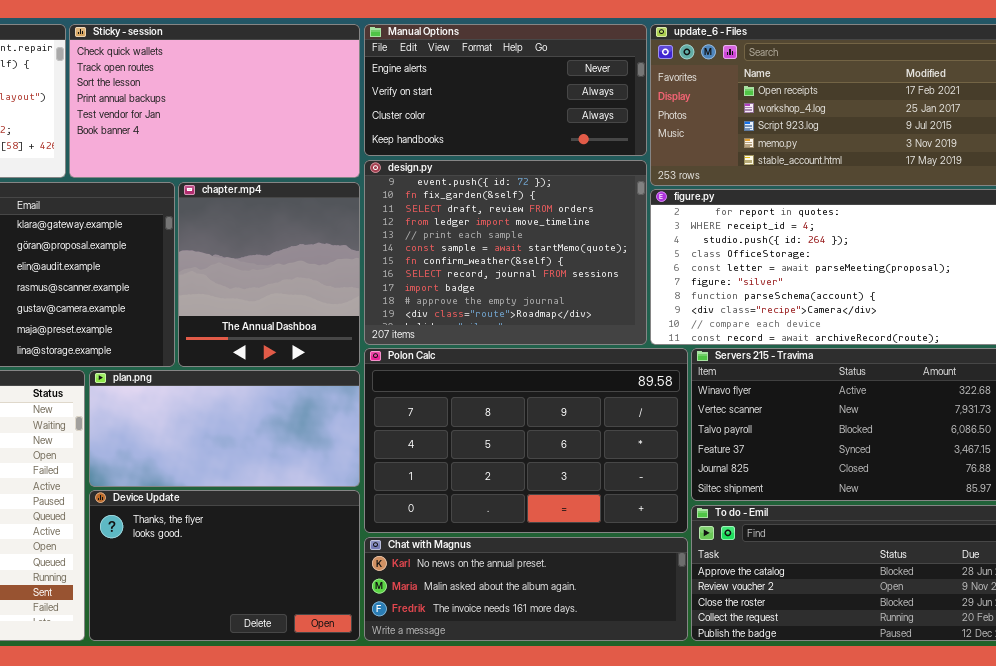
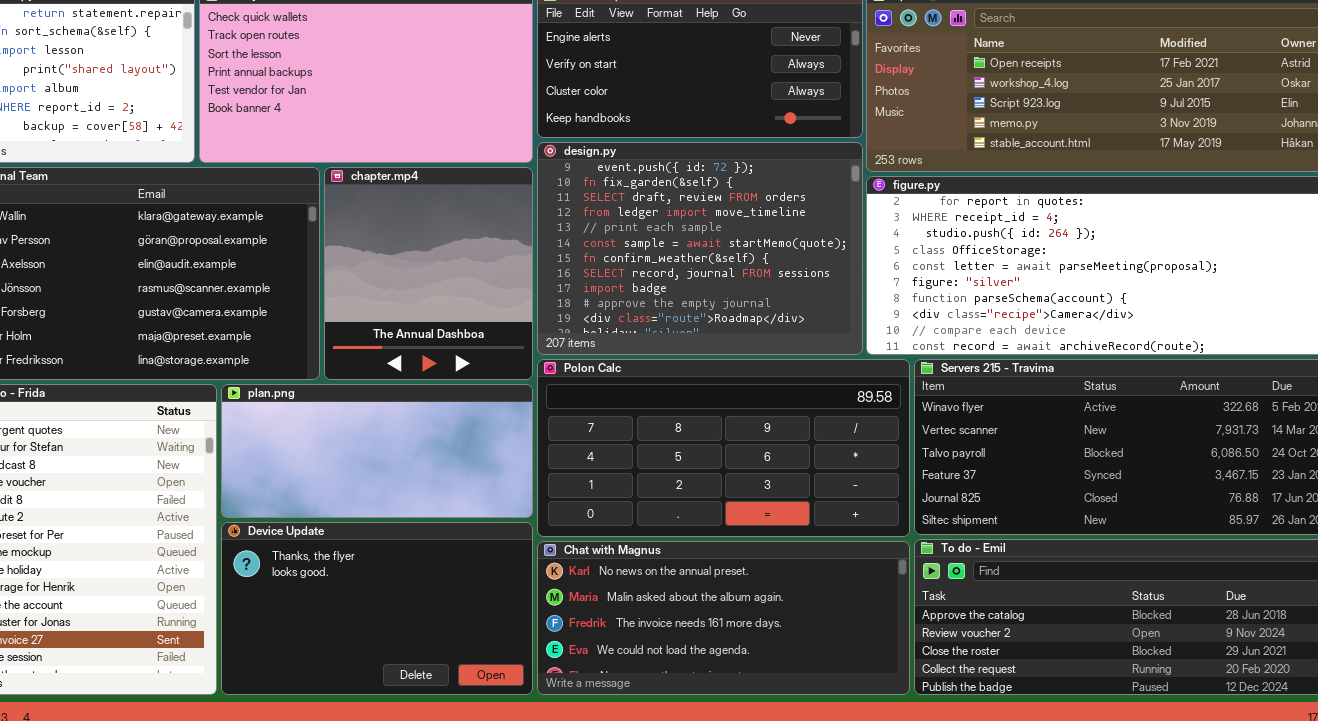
Polon Calc: [364,348,688,533] -> [537,359,910,537], resized
Chat with Magnus: [364,537,688,641] -> [537,541,910,695], resized

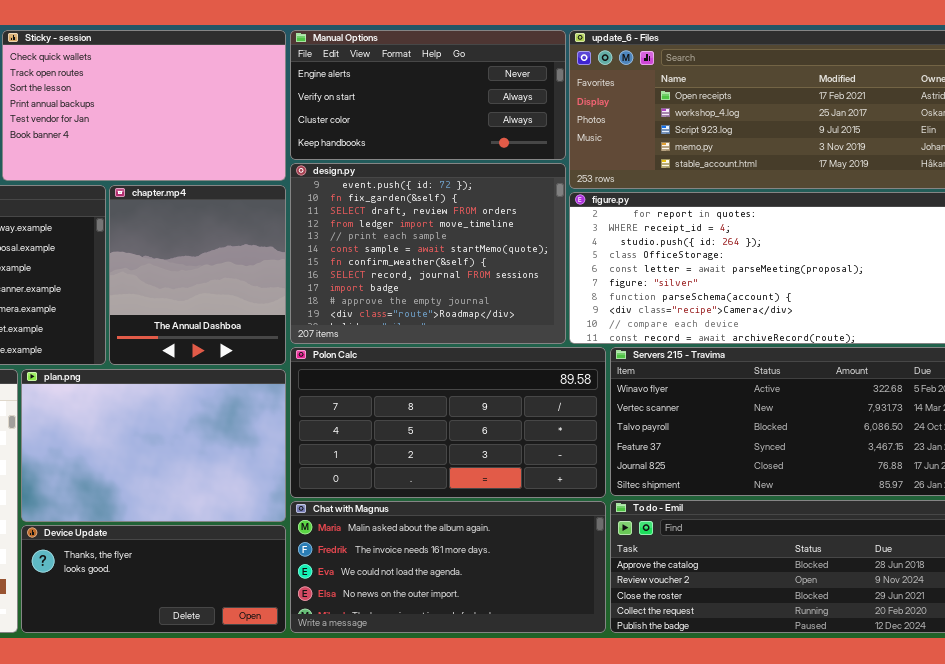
plan.png: [221,384,533,518] -> [21,369,286,522], resized
Device Update: [221,522,533,695] -> [21,525,286,633], resized
Chat with Magnus: [537,541,910,695] -> [290,501,606,633], scrolled down 1 row

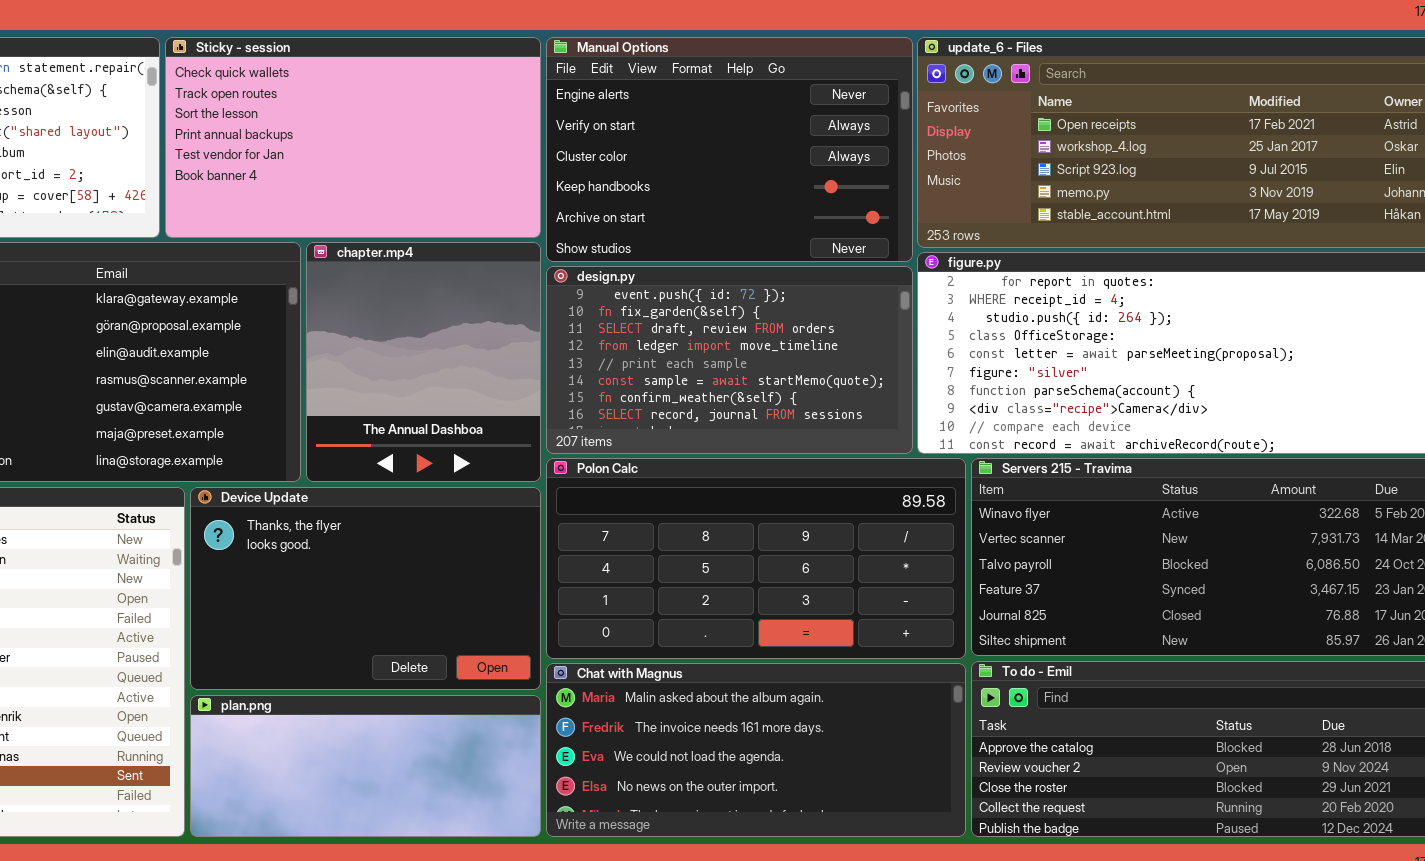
Manual Options: [290,30,566,160] -> [546,37,913,262], resized
design.py: [290,163,566,344] -> [546,266,913,454], resized
plan.png: [21,369,286,522] -> [190,695,541,837], moved, resized
Device Update: [21,525,286,633] -> [190,487,541,690], moved, resized

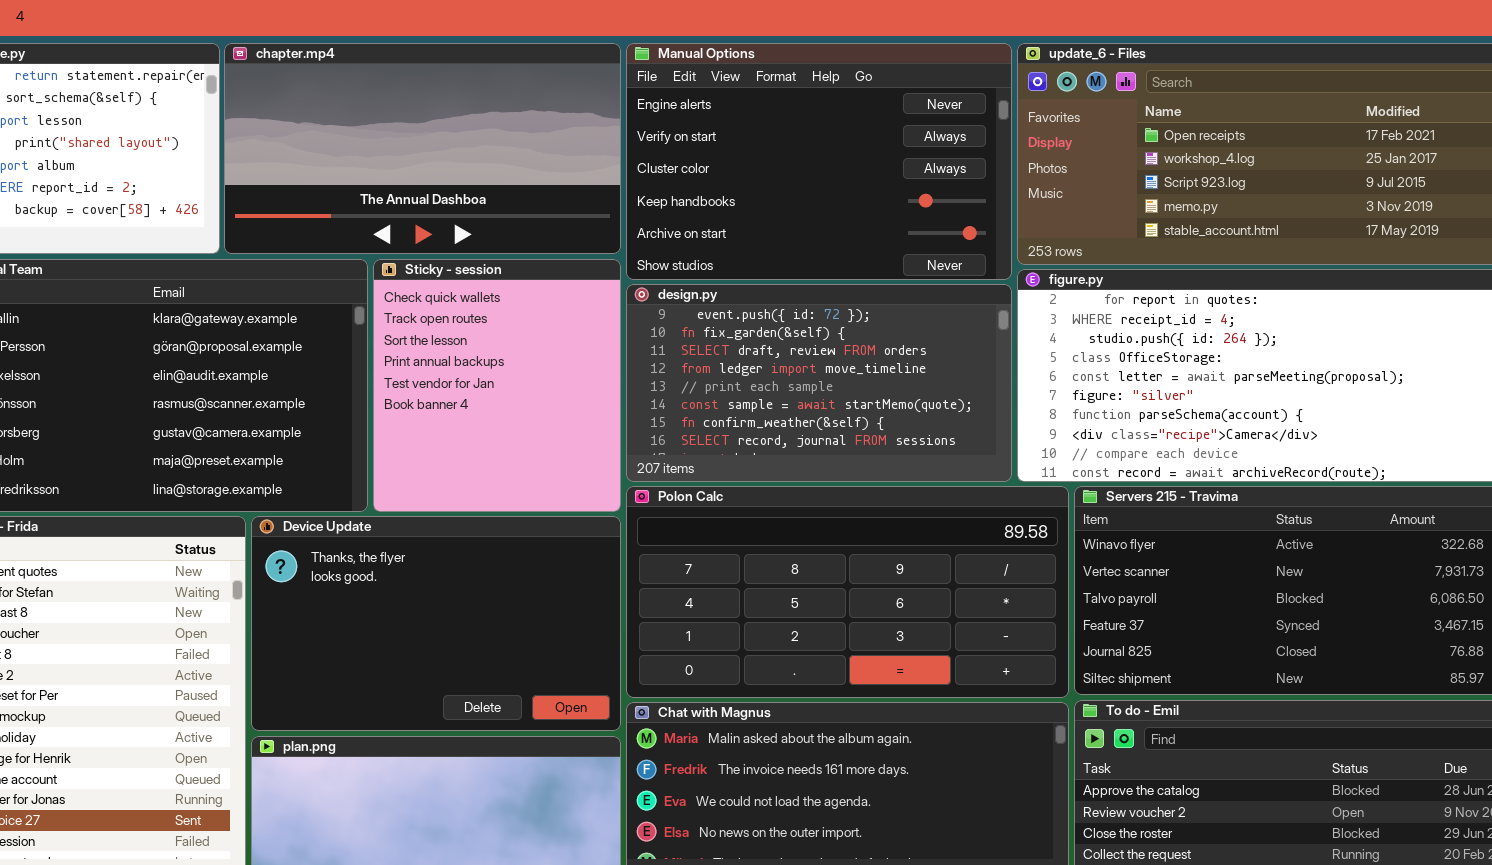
Sticky - session: [165,37,541,238] -> [373,259,621,512], moved, resized
chapter.mp4: [306,242,541,482] -> [224,43,621,254], moved, resized

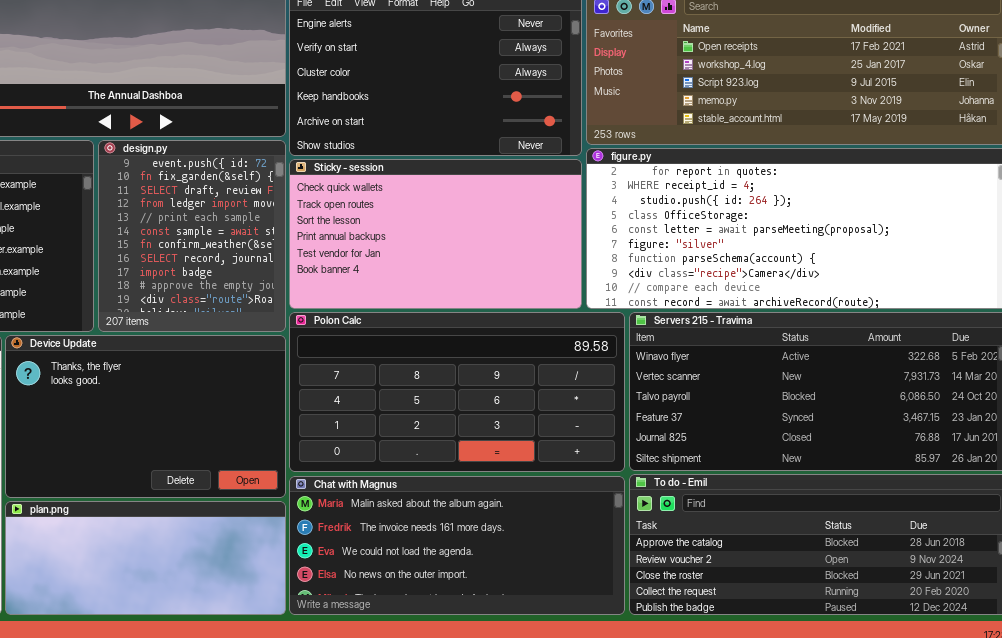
Sticky - session: [373,259,621,512] -> [289,159,582,309], moved, resized
design.py: [626,284,1012,482] -> [98,140,286,332], moved, resized

